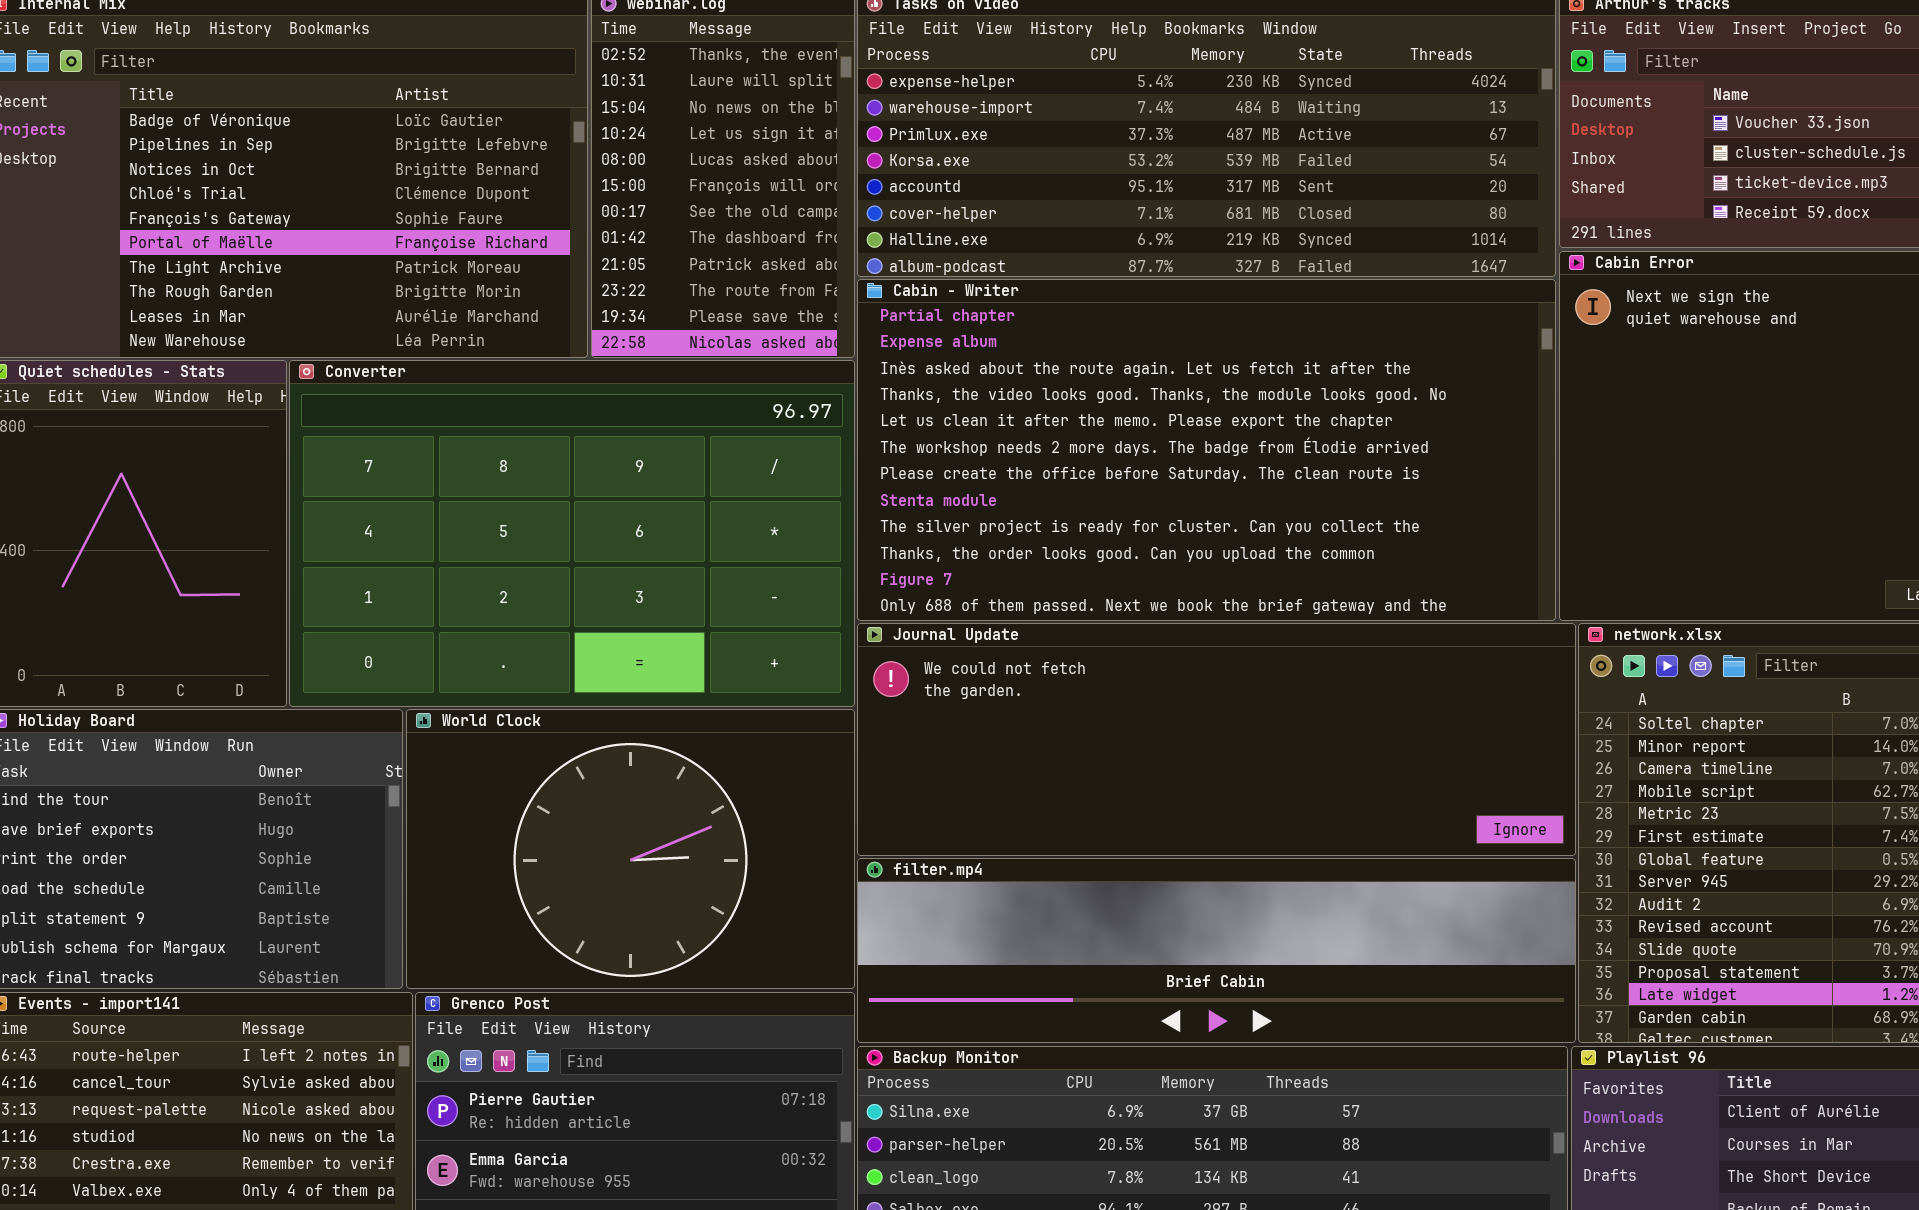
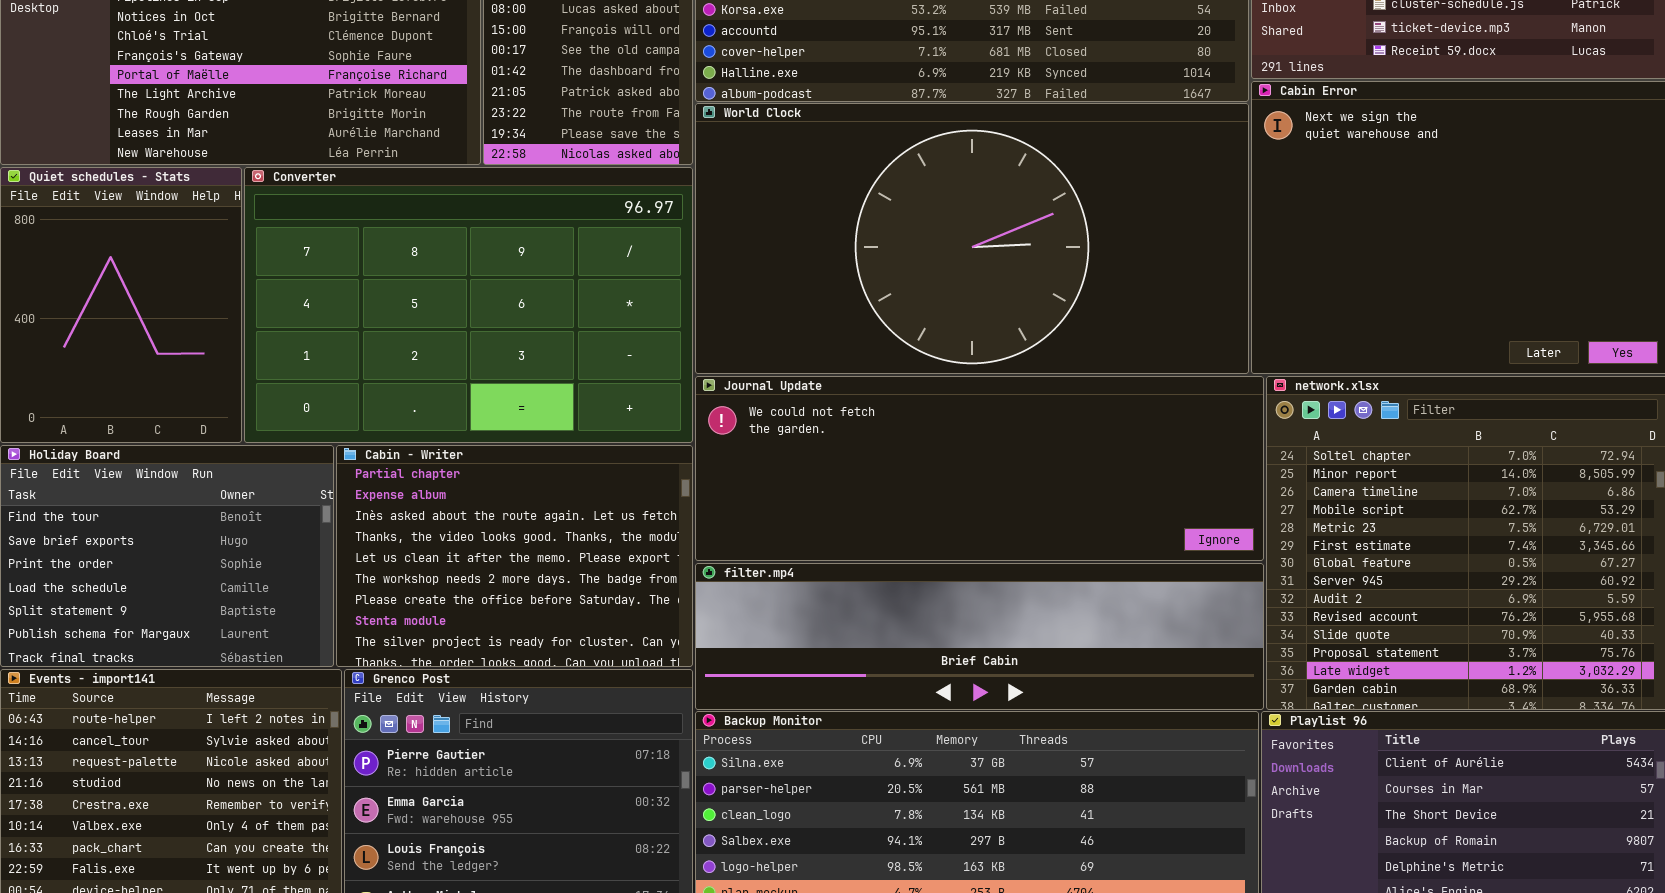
Cabin - Writer: [857,279,1556,621] -> [336,445,693,667], moved, resized
World Clock: [406,709,855,989] -> [695,103,1249,374], moved, resized

